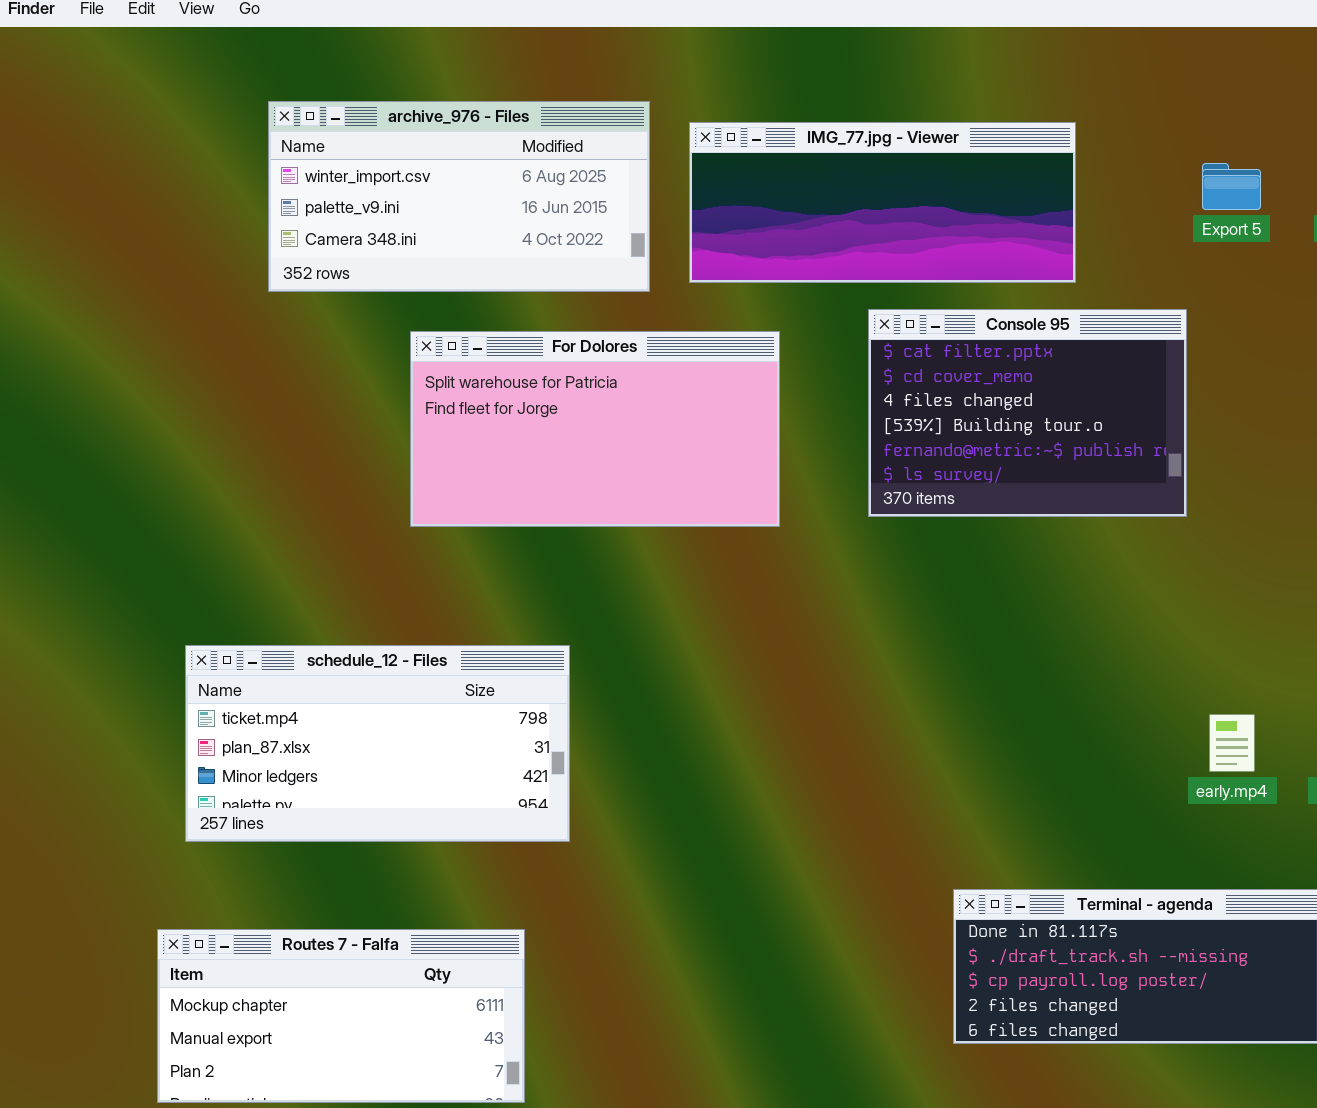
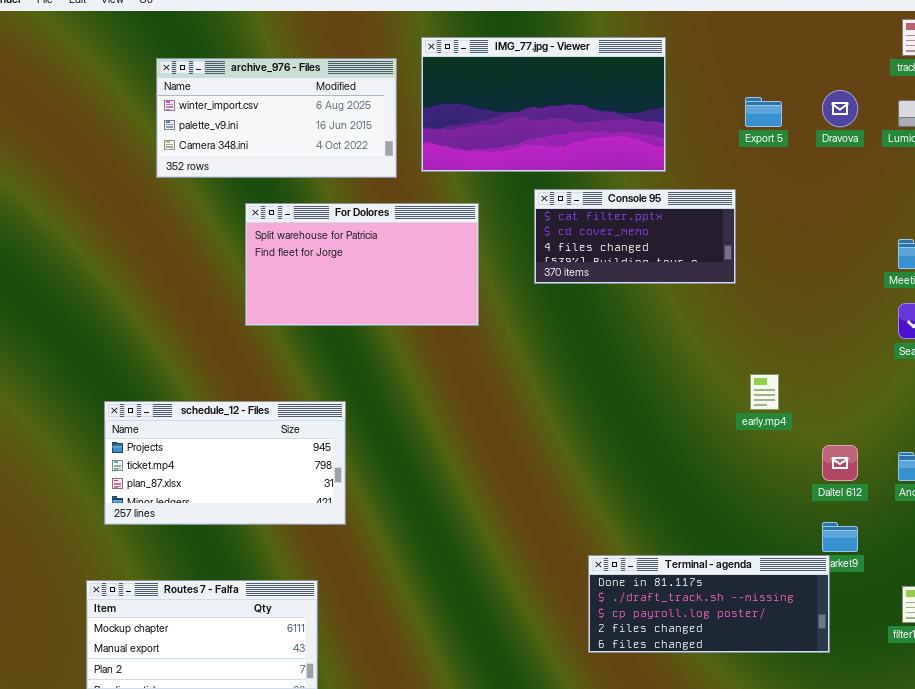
IMG_77.jpg - Viewer: [689,122,1076,283] -> [421,37,666,172], resized
Console 95: [868,309,1187,517] -> [534,189,736,284], resized
schedule_12 - Files: [185,645,570,842] -> [104,401,346,525], scrolled up 1 row
early.mp4: [1209,714,1255,772] -> [750,374,779,410], moved

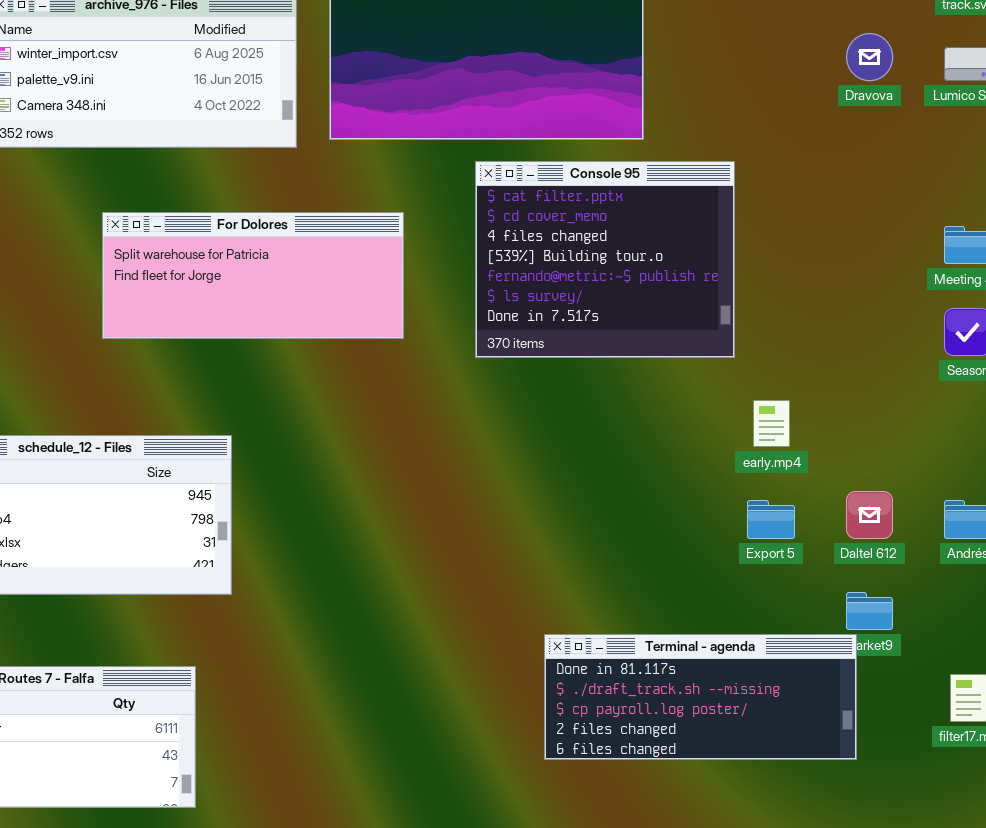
Export 5: [745,97,782,127] -> [747,500,795,539], moved
Console 95: [534,189,736,284] -> [475,161,735,358], resized
For Dolores: [245,203,479,326] -> [102,212,404,339], resized

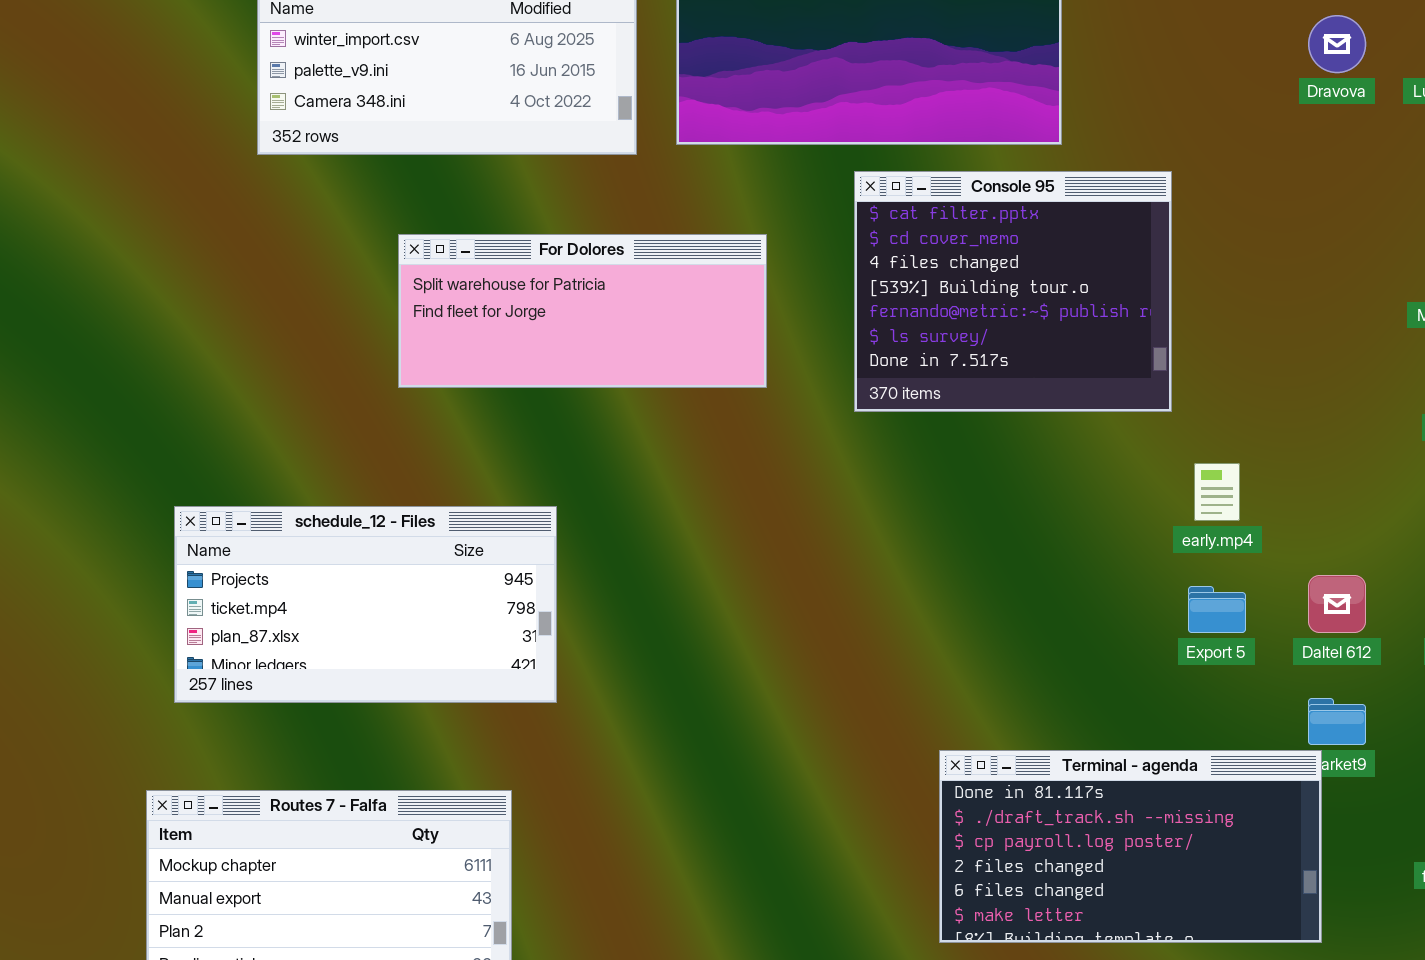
Terminal - agenda: [544,634,857,760] -> [939,750,1322,943], resized

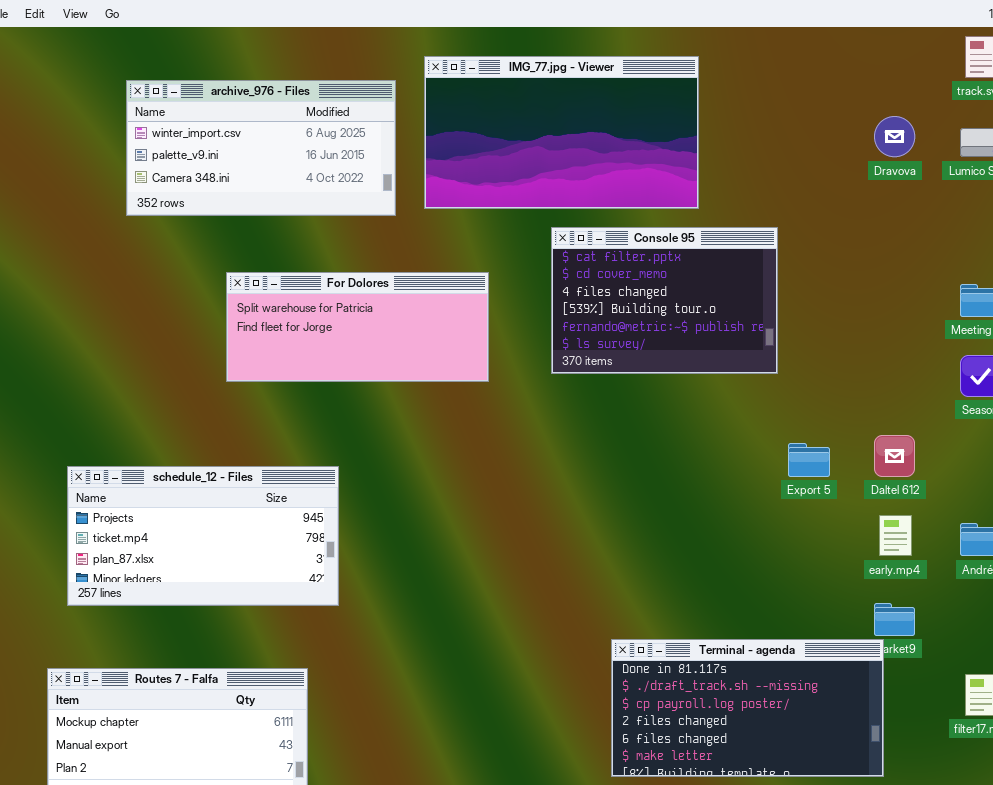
Console 95: [854,171,1172,412] -> [551,227,778,374], resized
early.mp4: [1194,463,1240,521] -> [879,515,912,556], moved
Daltel 612: [1308,575,1366,633] -> [874,435,915,477], moved
Export 5: [1188,586,1246,633] -> [788,443,830,477], moved

